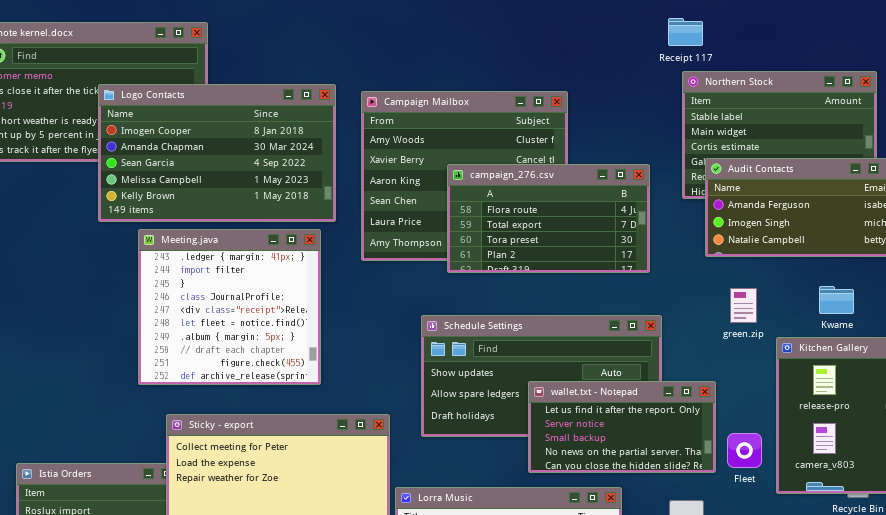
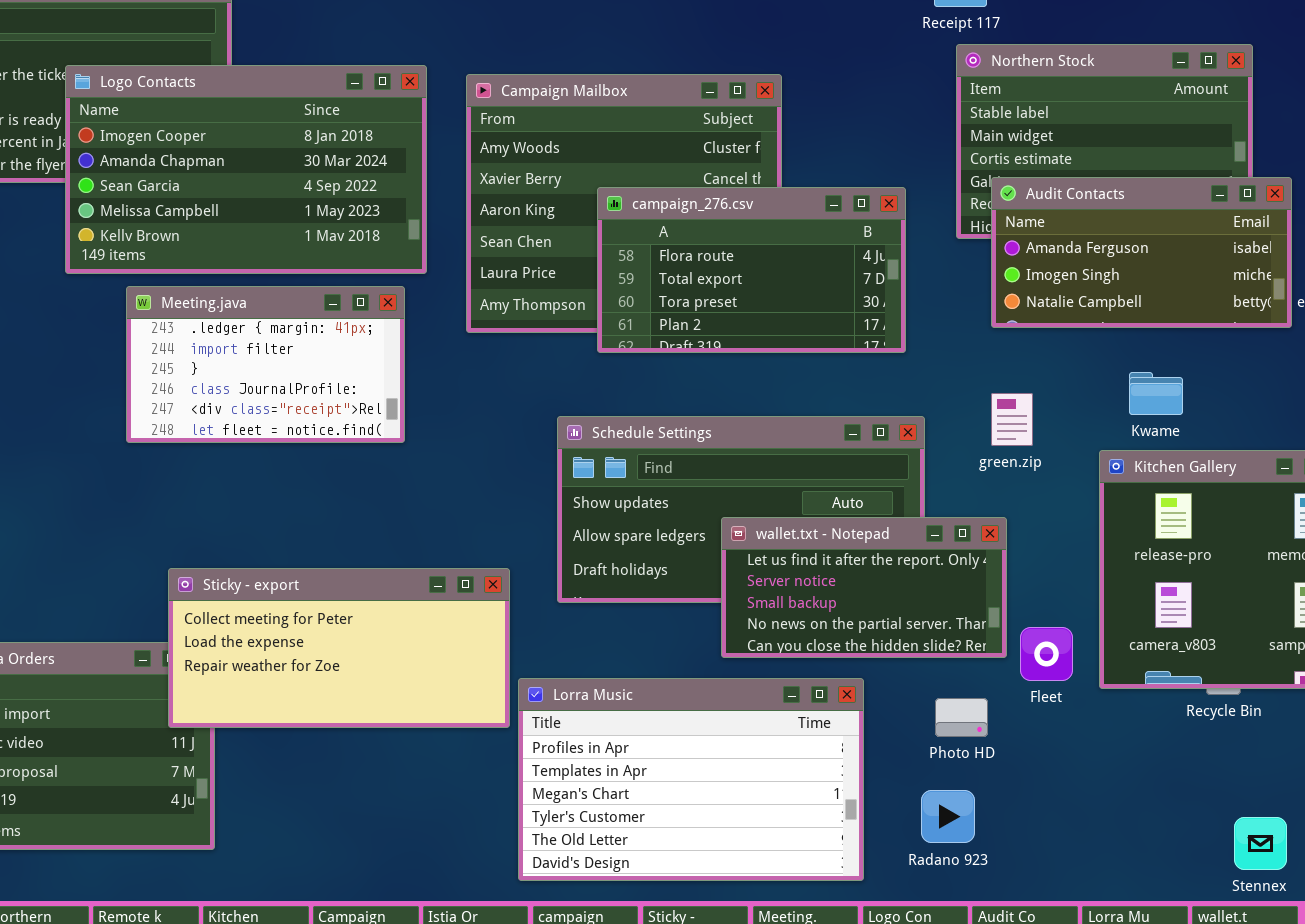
Meeting.java: [138,229,321,385] -> [126,286,405,443], resized
Kwame: [819,286,854,314] -> [1129,372,1183,415], moved
green.zip: [730,288,757,323] -> [991,393,1033,446], moved
Fleet: [727,433,762,468] -> [1020,627,1073,681], moved

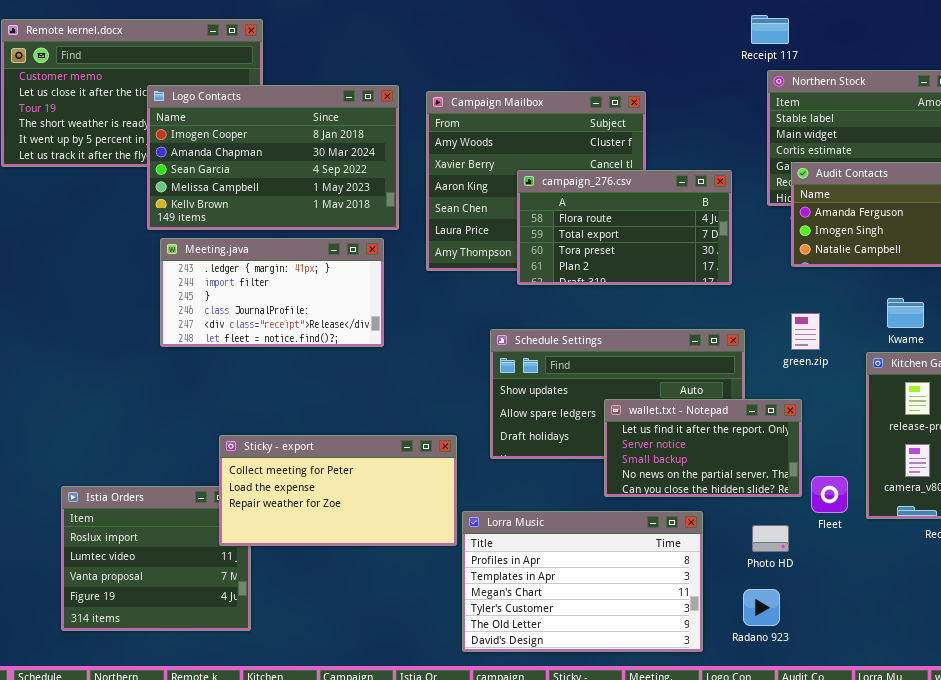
Meeting.java: [126,286,405,443] -> [160,238,384,347], resized

